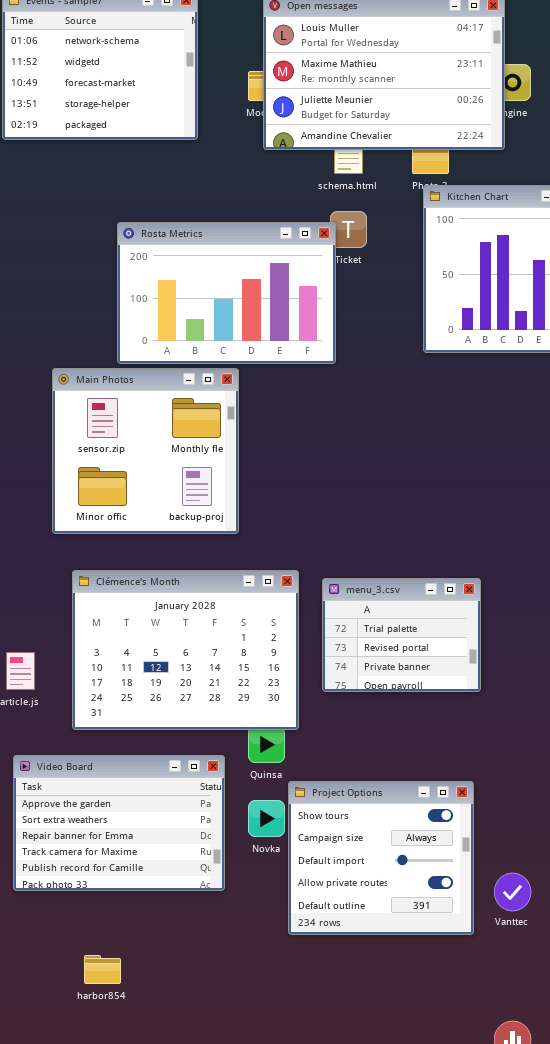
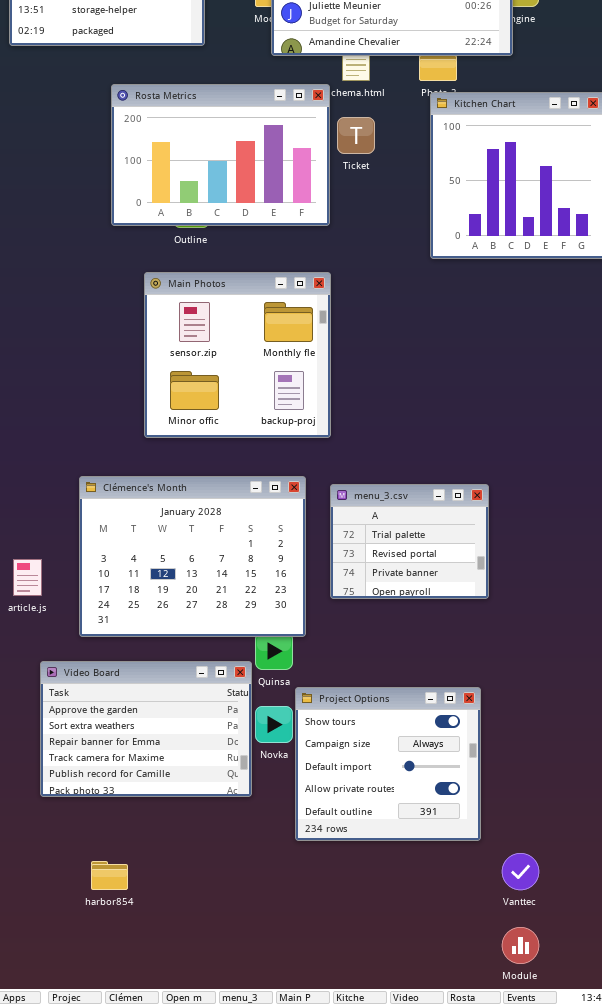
Rosta Metrics: [117,222,336,364] -> [111,84,330,226], moved
Main Photos: [52,368,239,534] -> [144,272,331,438], moved
Video Board: [13,755,225,891] -> [40,661,252,797], moved
Vanttec: [494,873,531,911] -> [502,853,539,890], moved

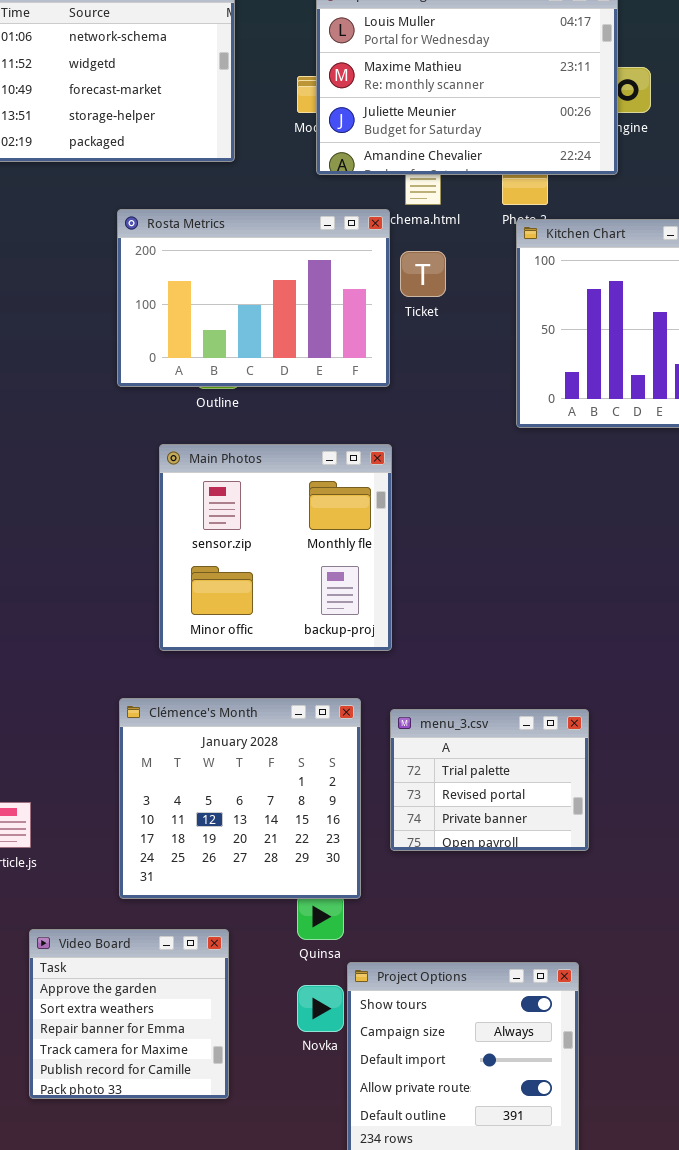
Clémence's Month: [79,476,306,637] -> [119,698,361,899], resized
Video Board: [40,661,252,797] -> [29,929,229,1099], resized

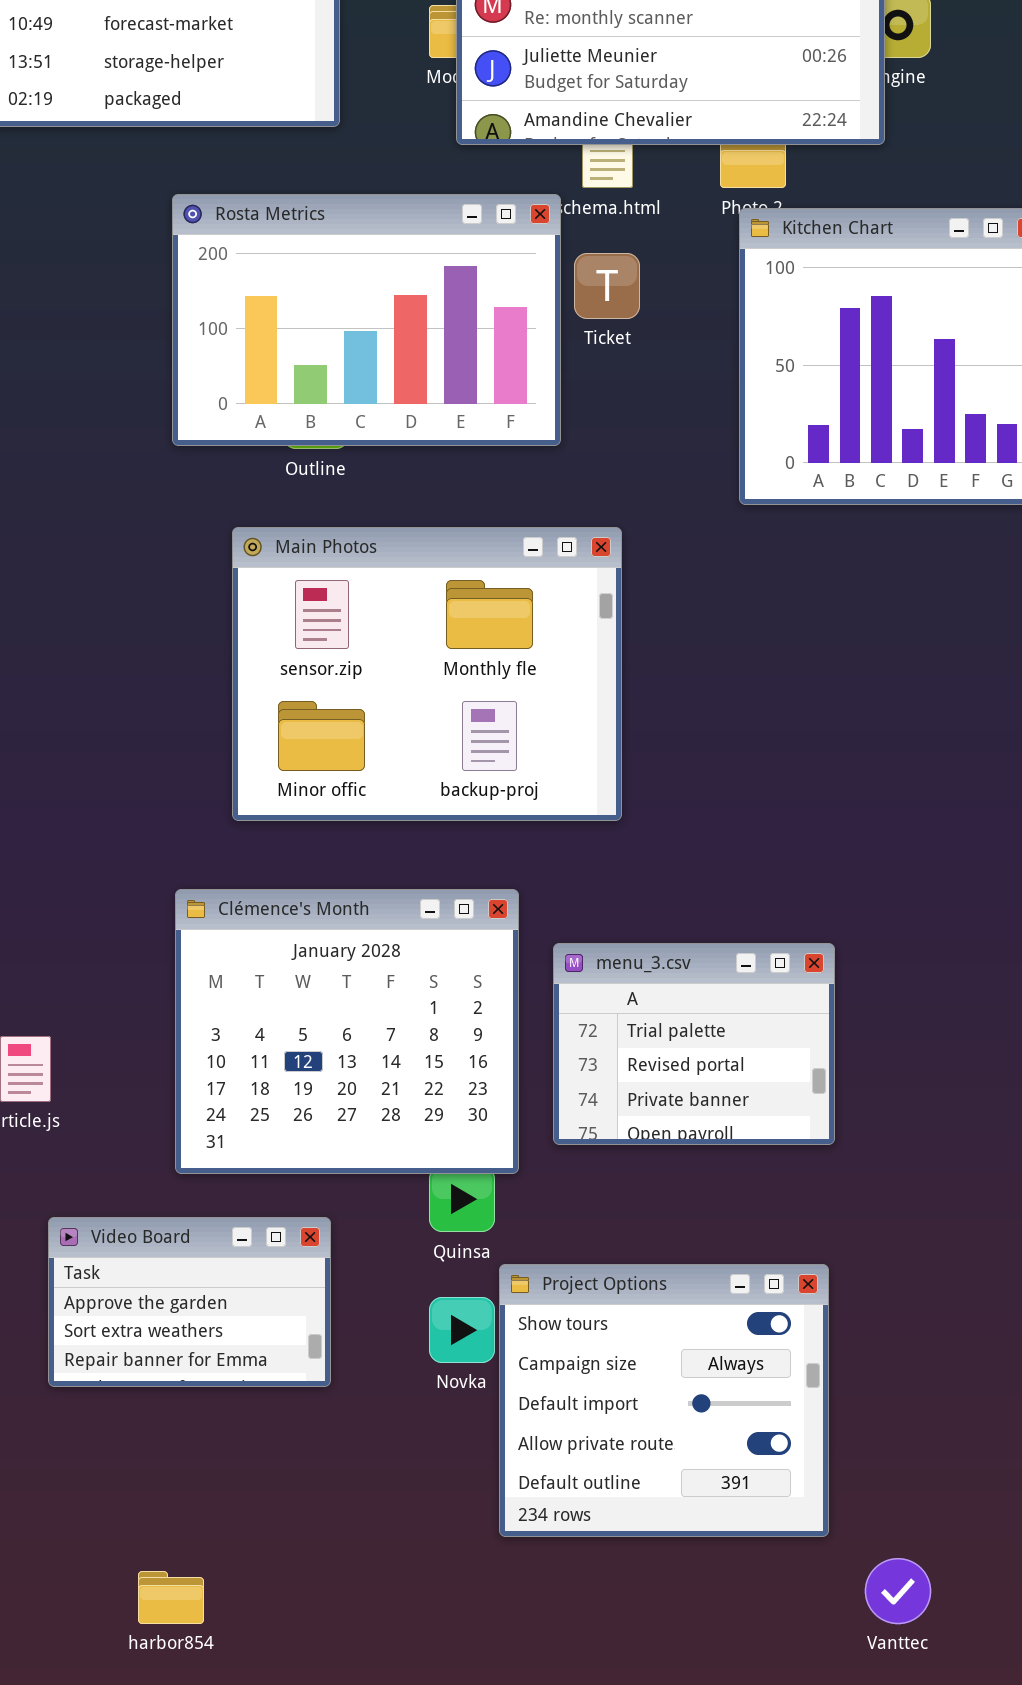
Main Photos: [159,444,392,651] -> [232,527,622,821], resized
menu_3.csv: [390,709,589,851] -> [553,943,835,1145], moved
Video Board: [29,929,229,1099] -> [48,1217,331,1387], resized

